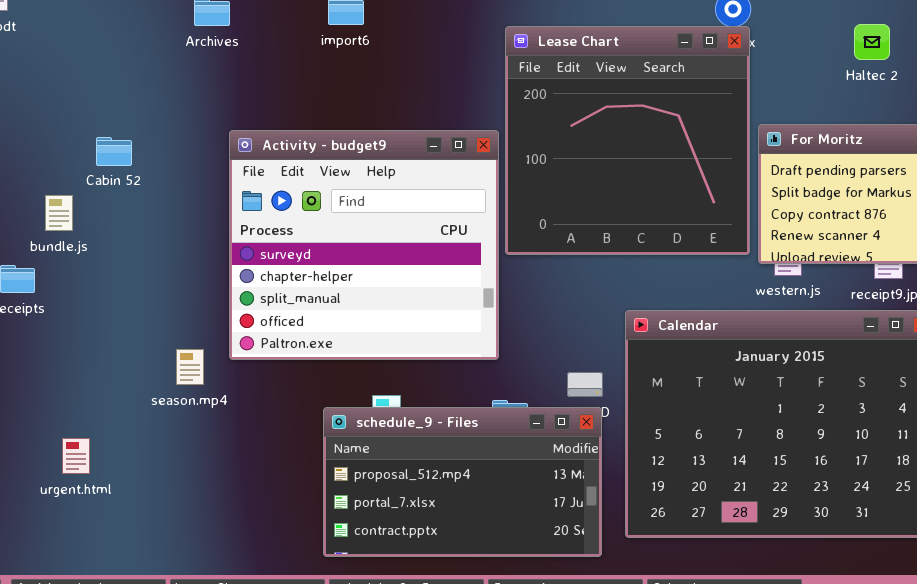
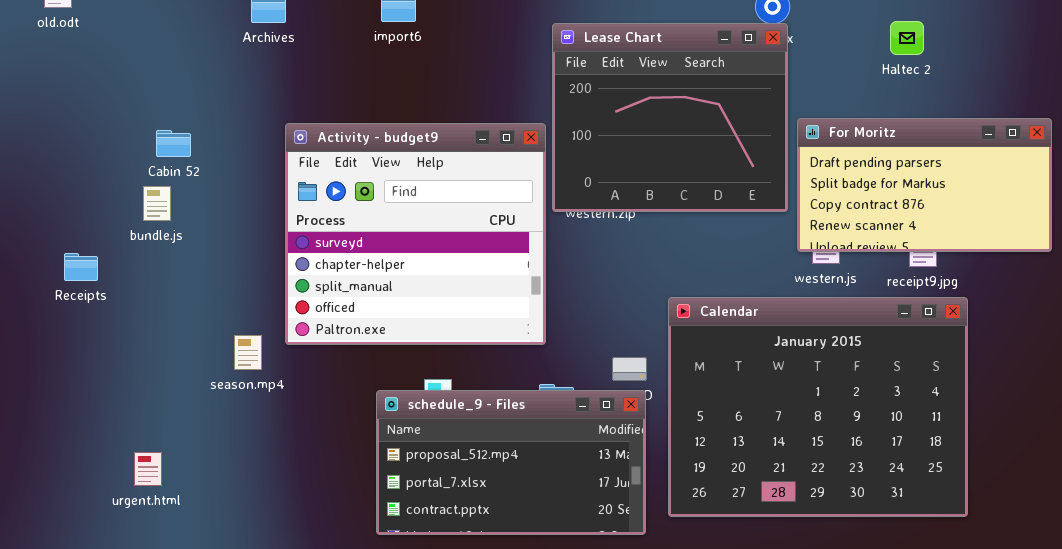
Lease Chart: [505,26,750,255] -> [552,23,788,212], resized
bundle.js: [45,195,73,231] -> [143,186,171,221], moved
urgent.html: [62,438,90,474] -> [134,452,162,486], moved

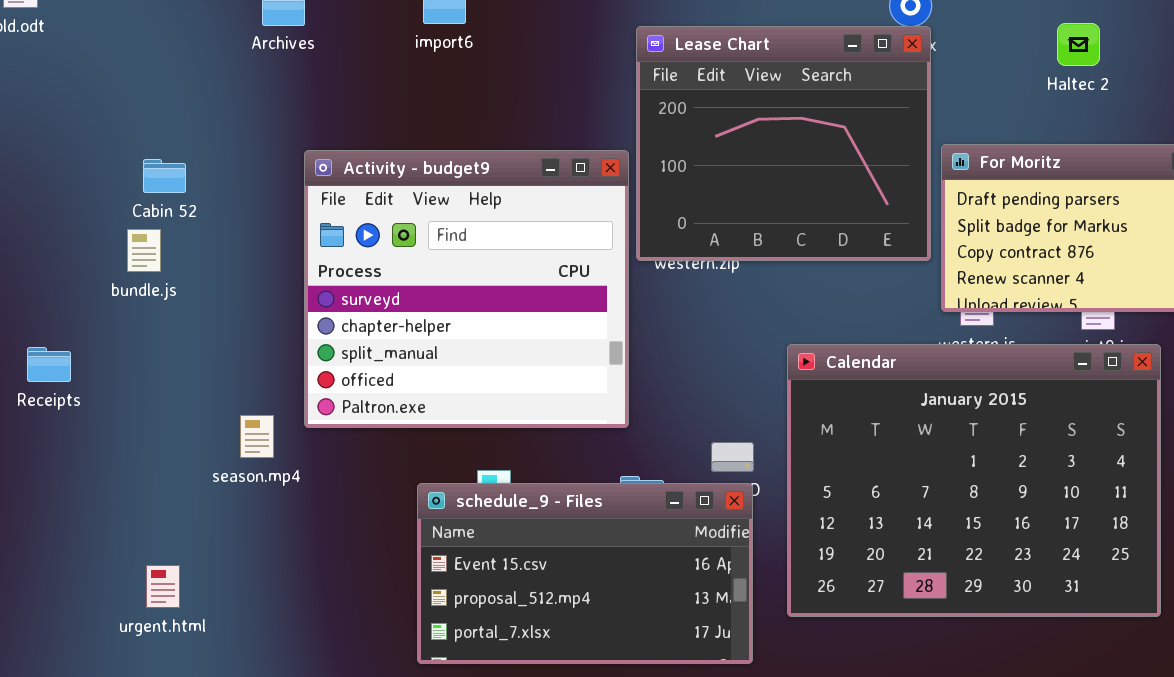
Receipts: [64,253,98,281] -> [27,347,71,382], moved
Calendar: [668,297,968,517] -> [787,344,1161,617], moved
schedule_9 - Files: [376,390,646,535] -> [417,483,753,664], scrolled up 1 row
urgent.html: [134,452,162,486] -> [146,565,180,608], moved

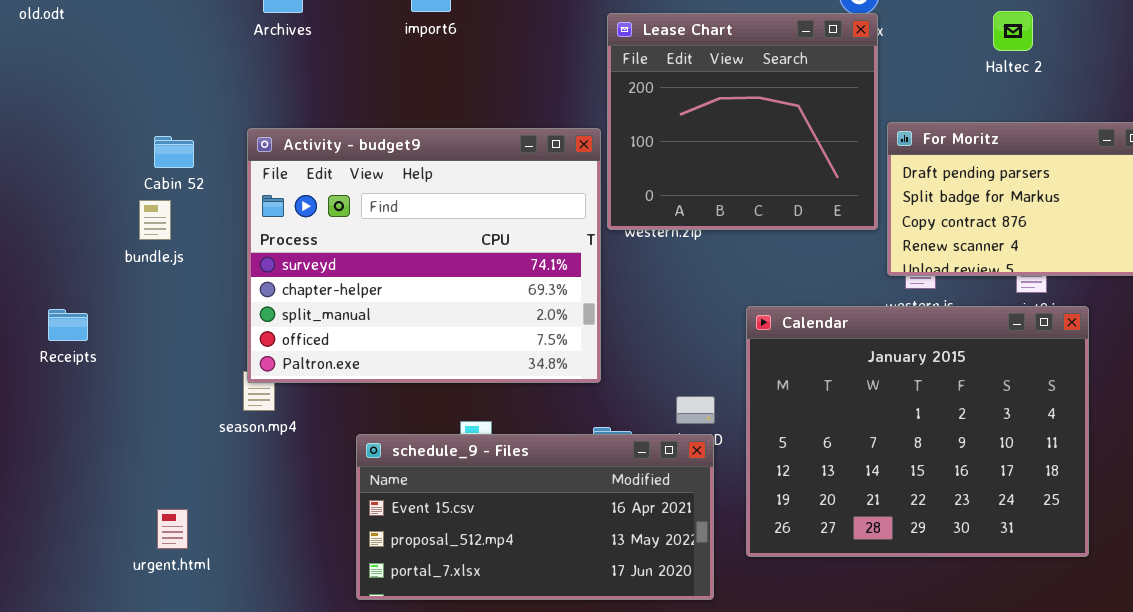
Activity - budget9: [304,150,629,428] -> [247,128,601,383], resized
schedule_9 - Files: [417,483,753,664] -> [356,434,714,600], resized

